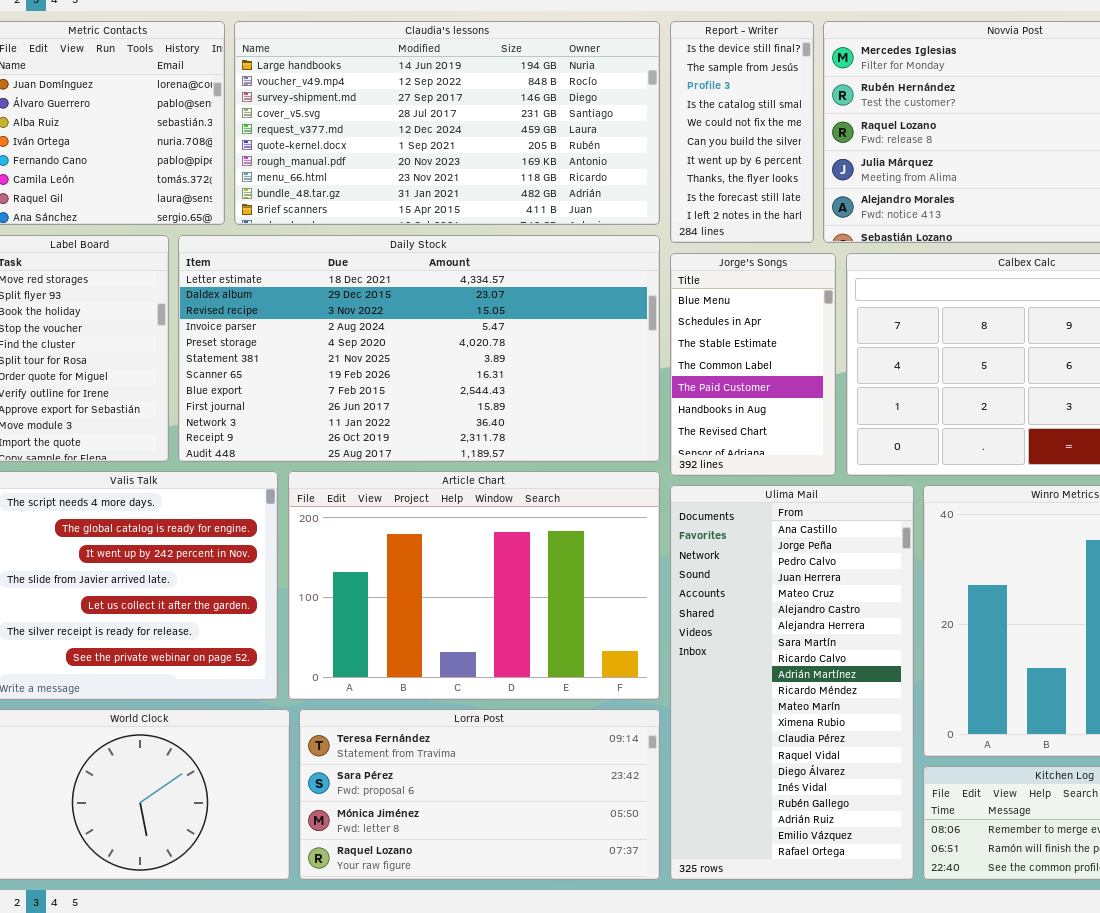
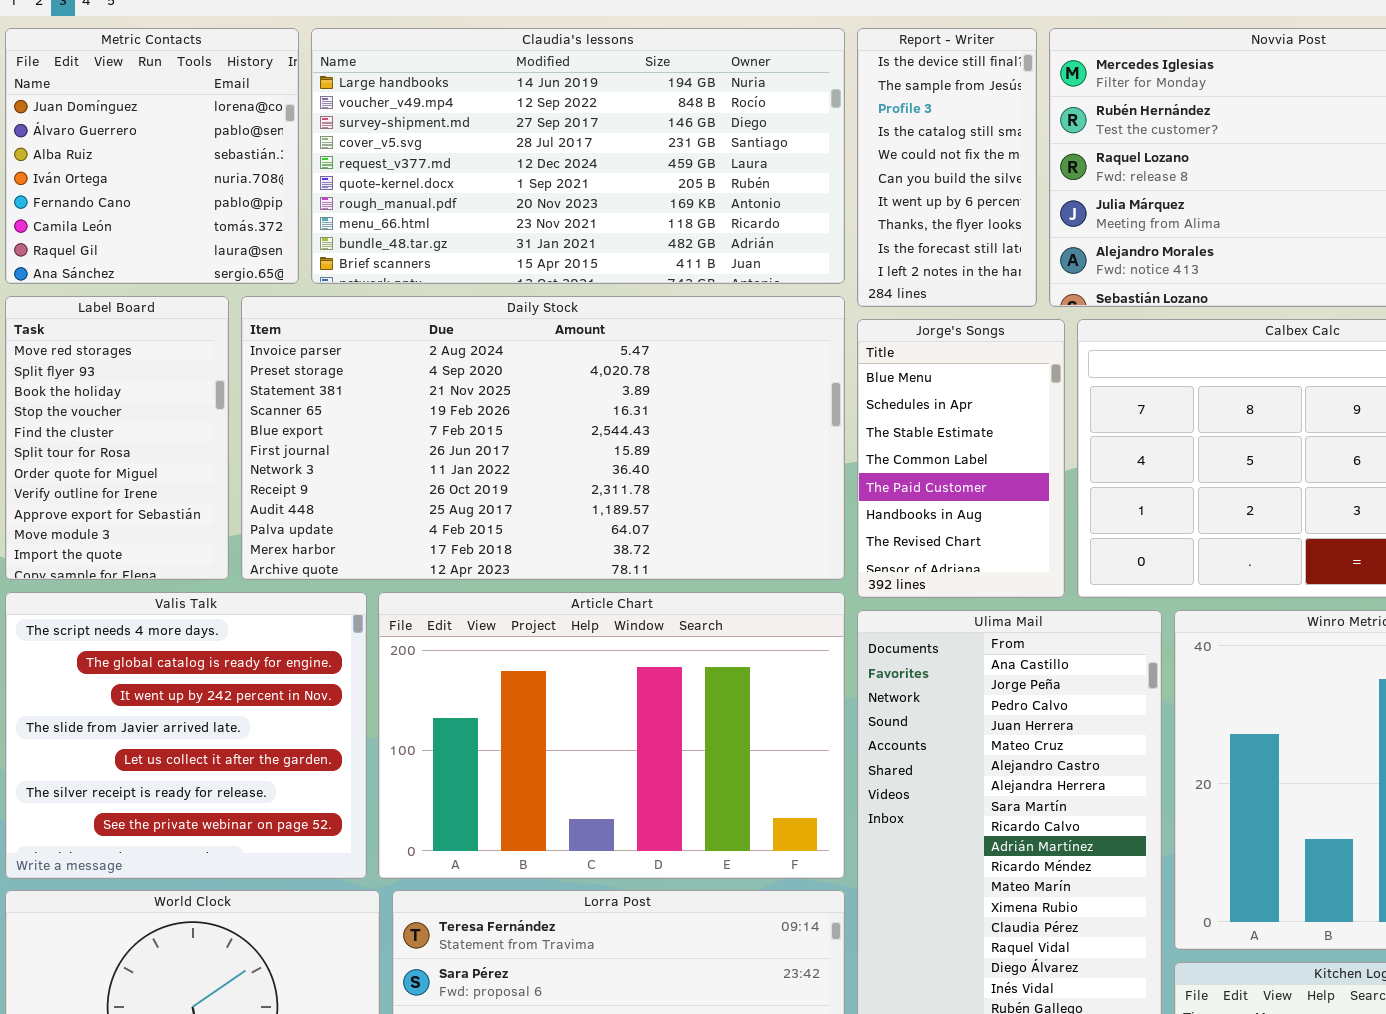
Daily Stock: [178,235,660,462] -> [241,296,845,580], scrolled down 3 rows

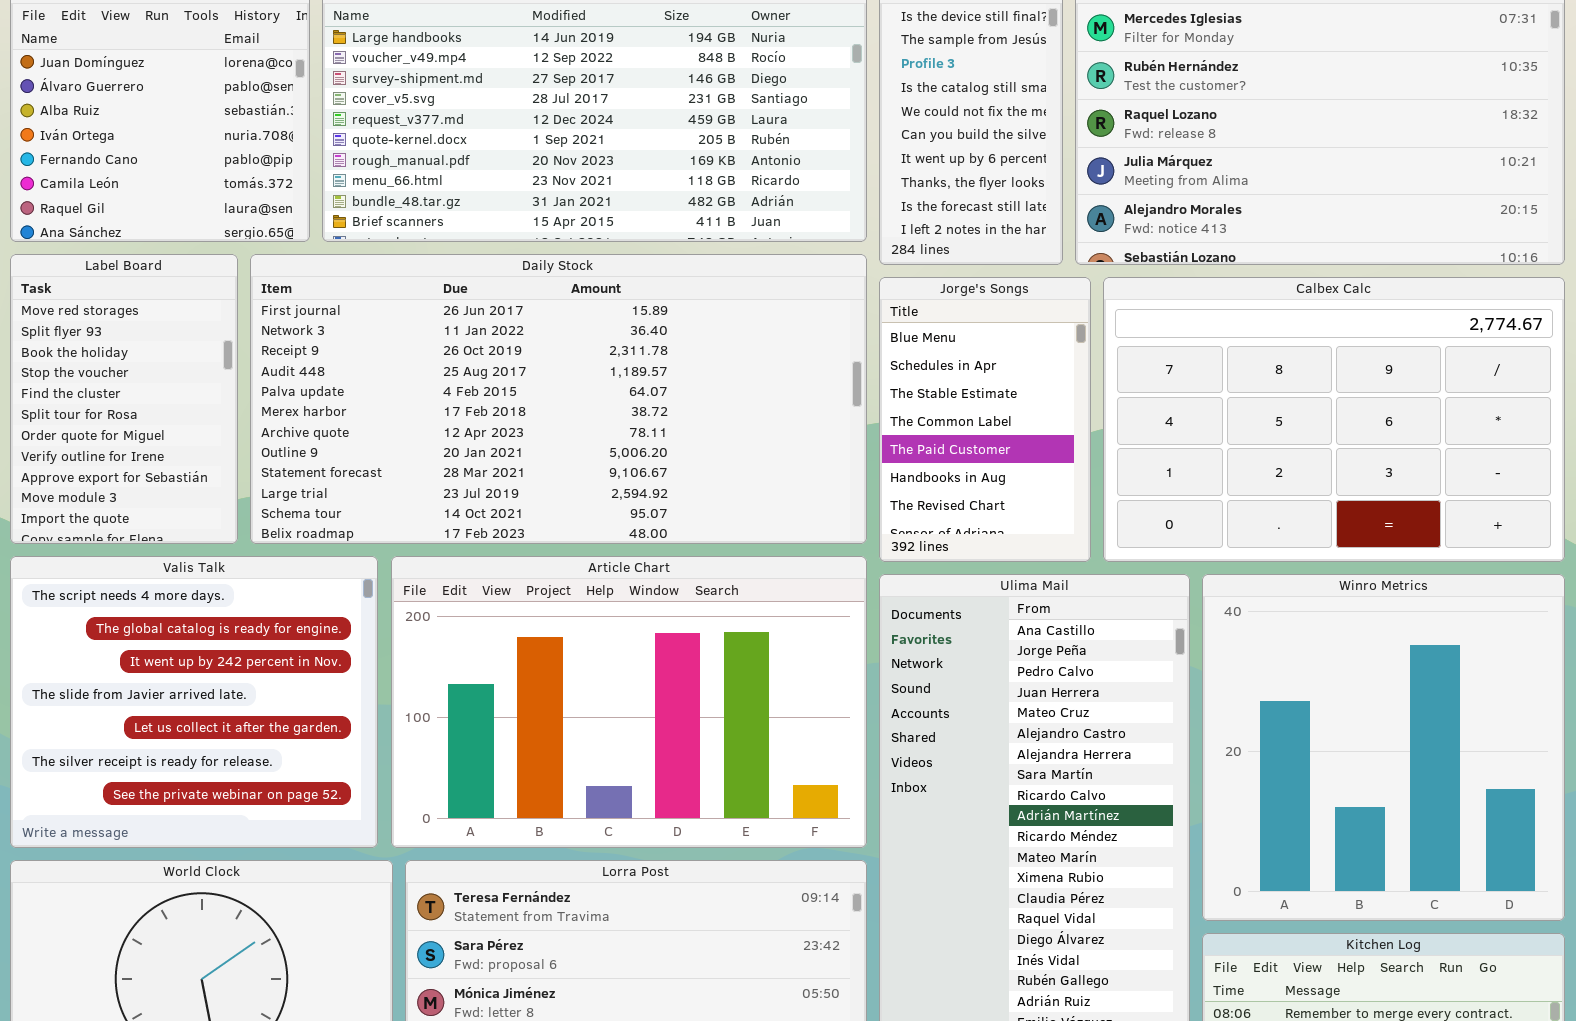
Daily Stock: [241,296,845,580] -> [250,254,867,544], scrolled down 5 rows

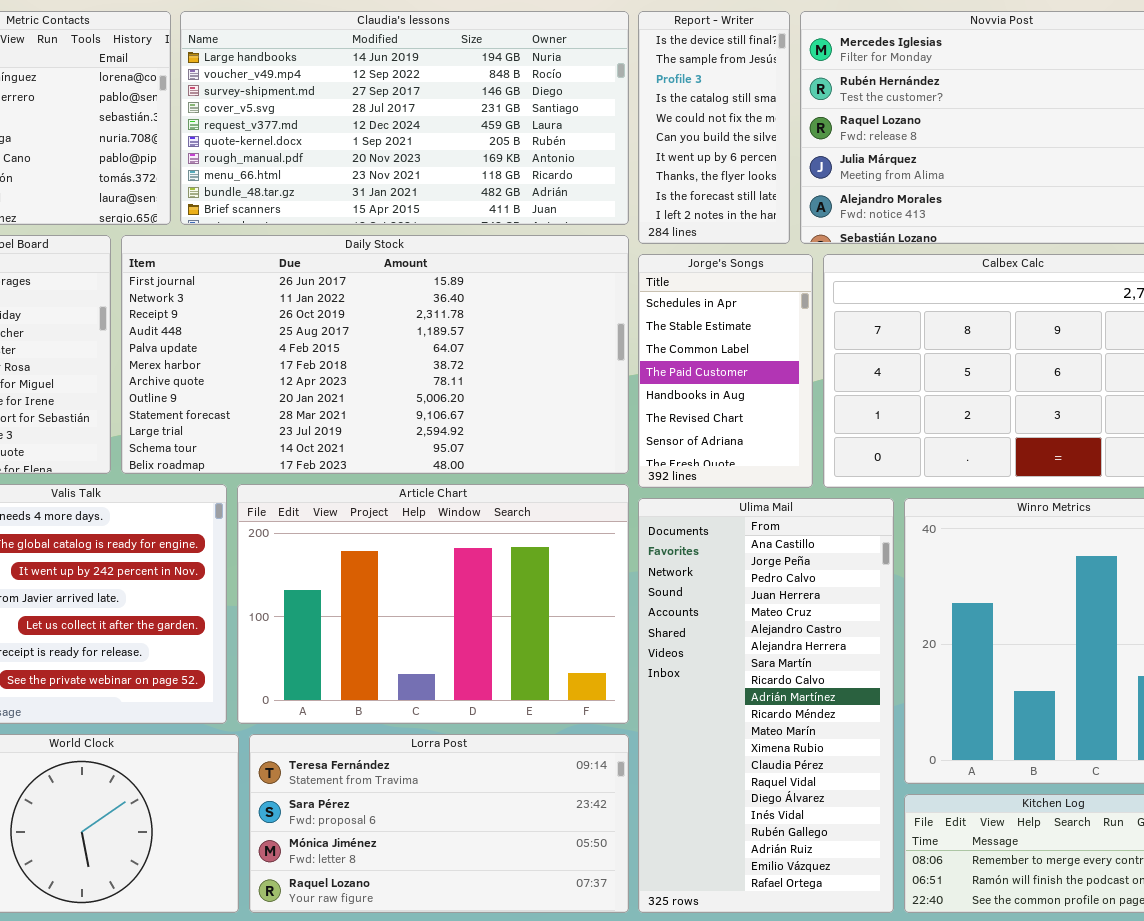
Jorge's Songs: [879,277,1091,562] -> [638,254,813,488], scrolled down 1 row

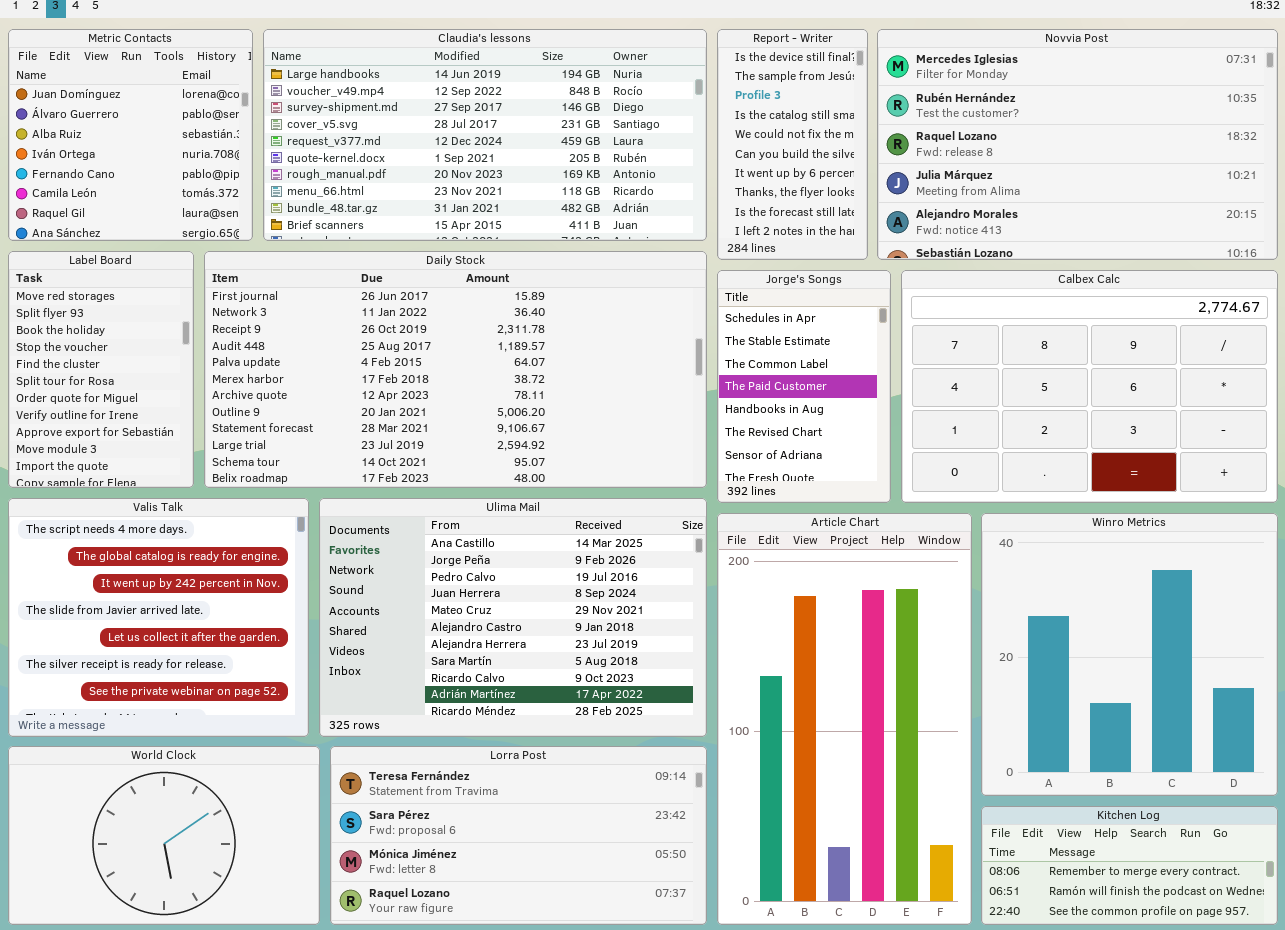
Article Chart: [237,484,629,724] -> [717,513,972,925], moved, resized
Ulima Mail: [638,498,894,913] -> [319,498,707,737], moved, resized

